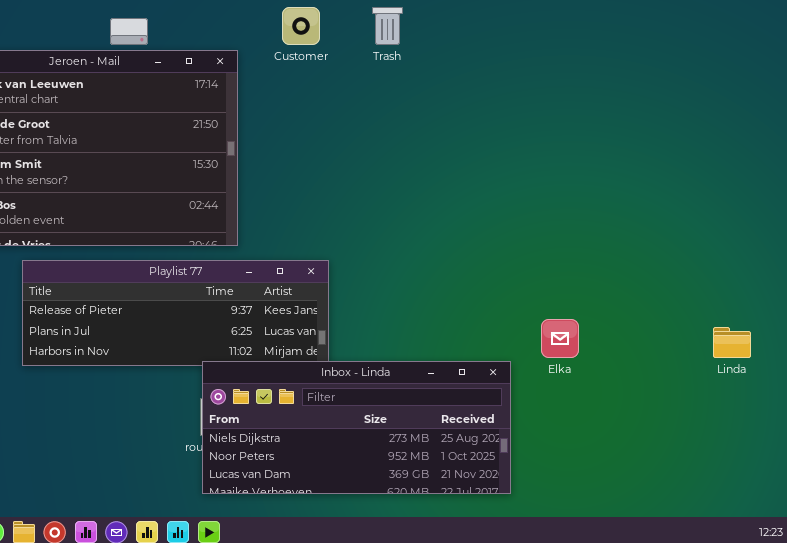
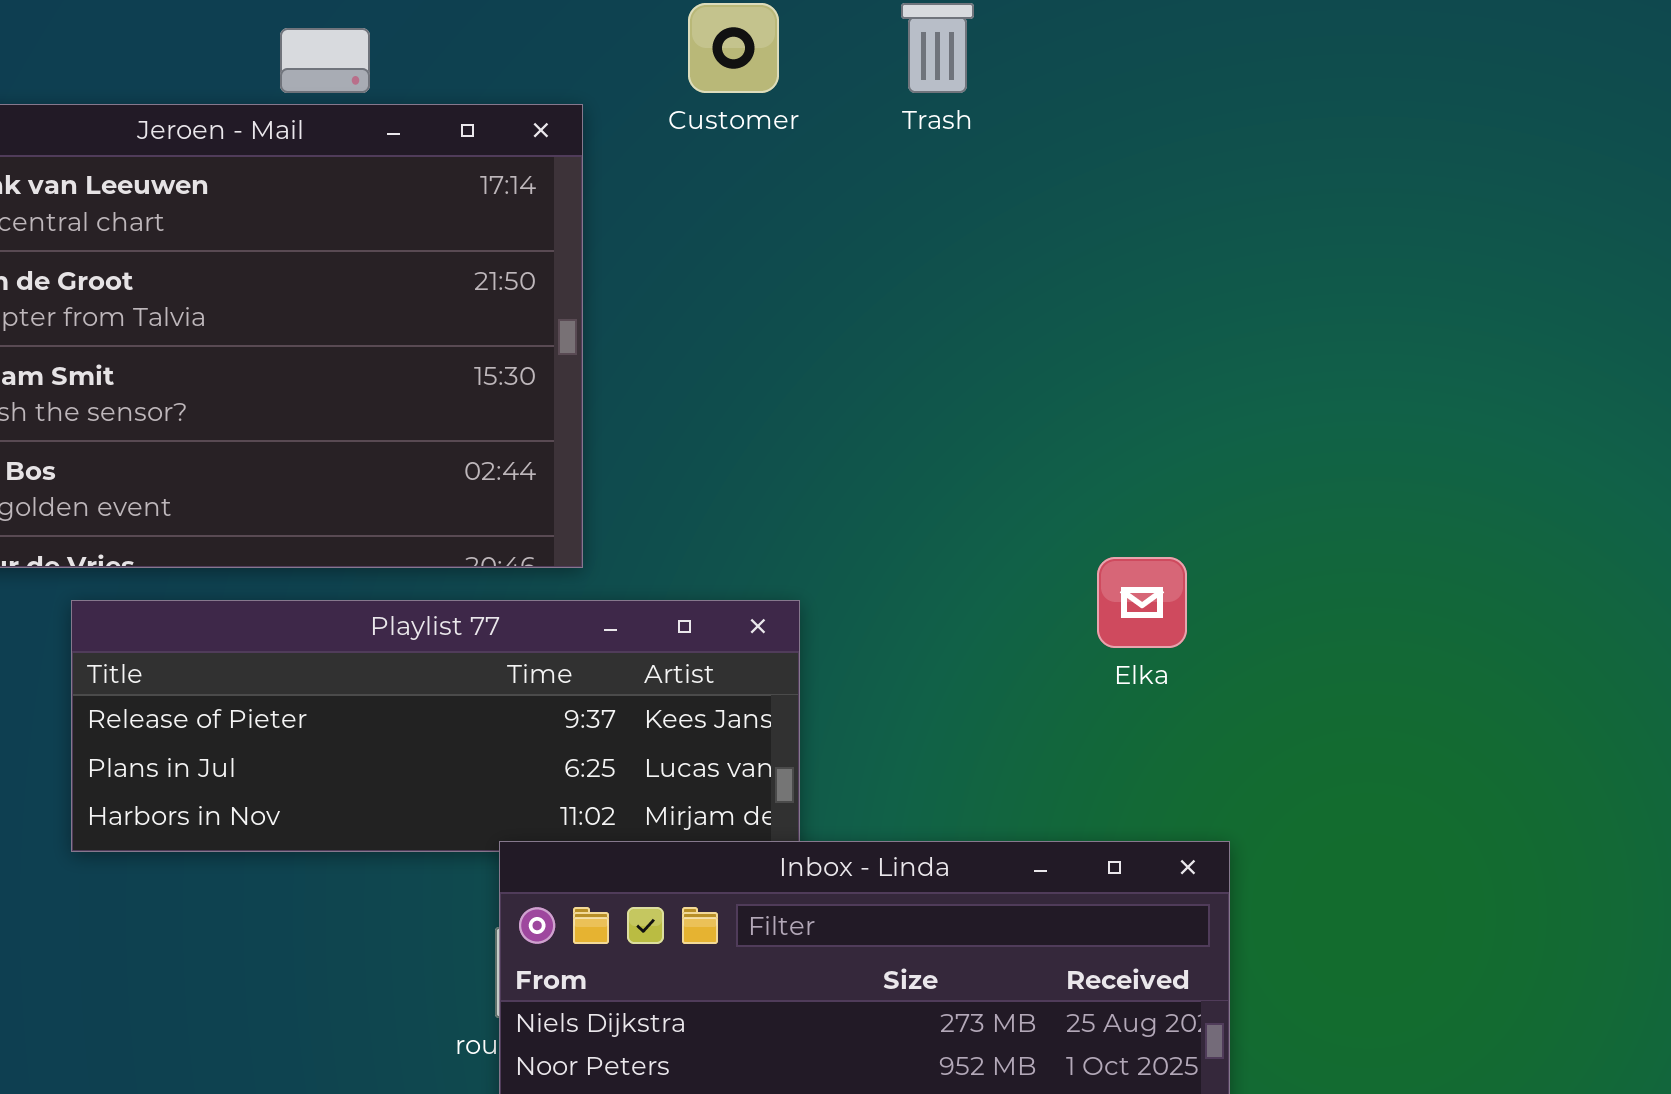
Elka: [541,319,579,358] -> [1097,557,1187,648], moved

